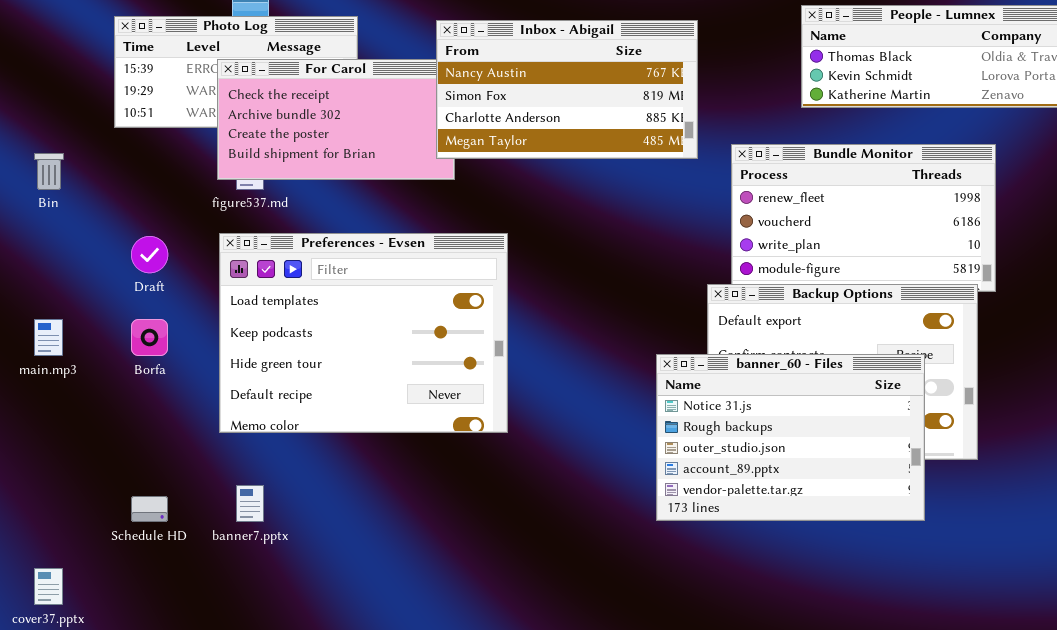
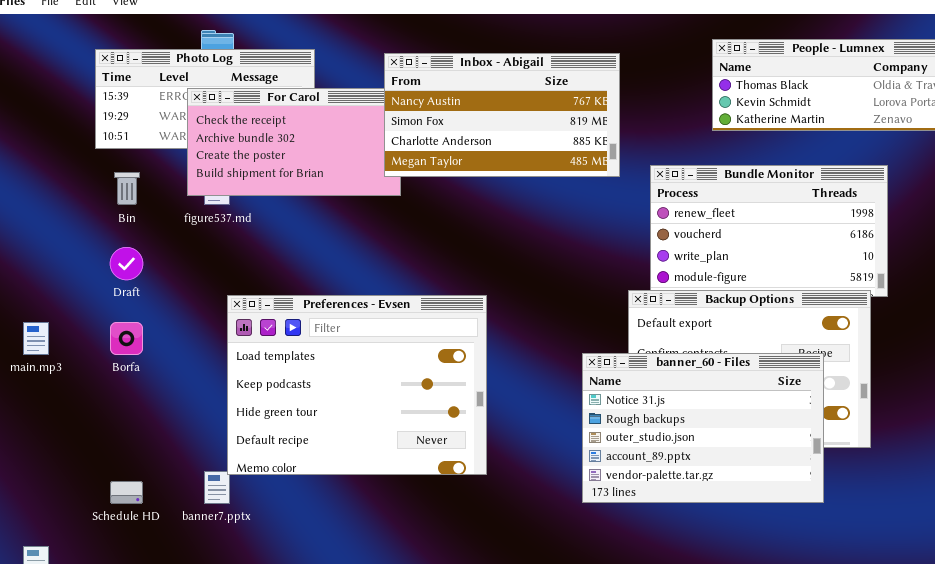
Bin: [34,153,64,190] -> [114,172,140,205], moved
Preferences - Evsen: [219,233,508,433] -> [227,295,487,475], moved

